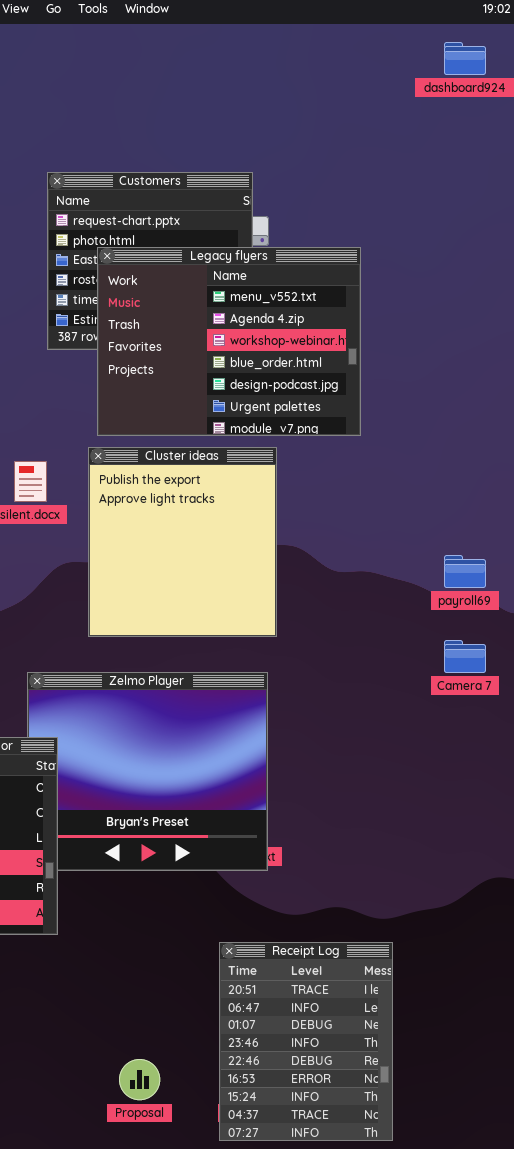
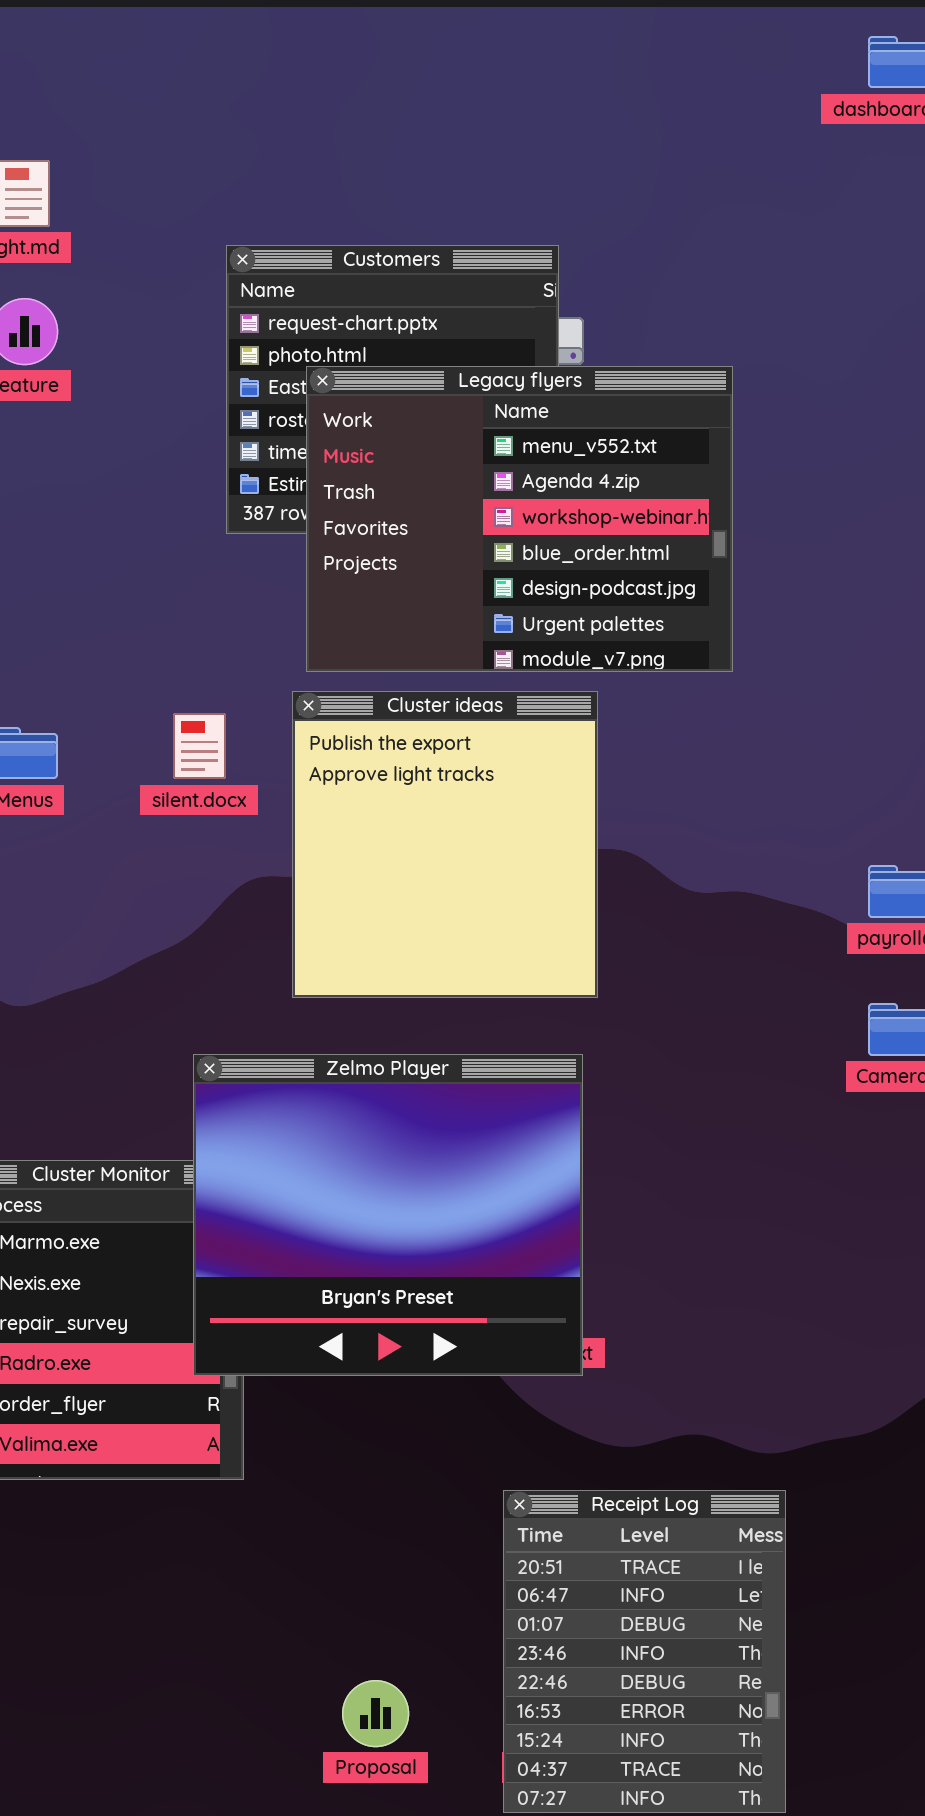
Zelmo Player: [27,672,268,871] -> [193,1054,583,1376], raised

